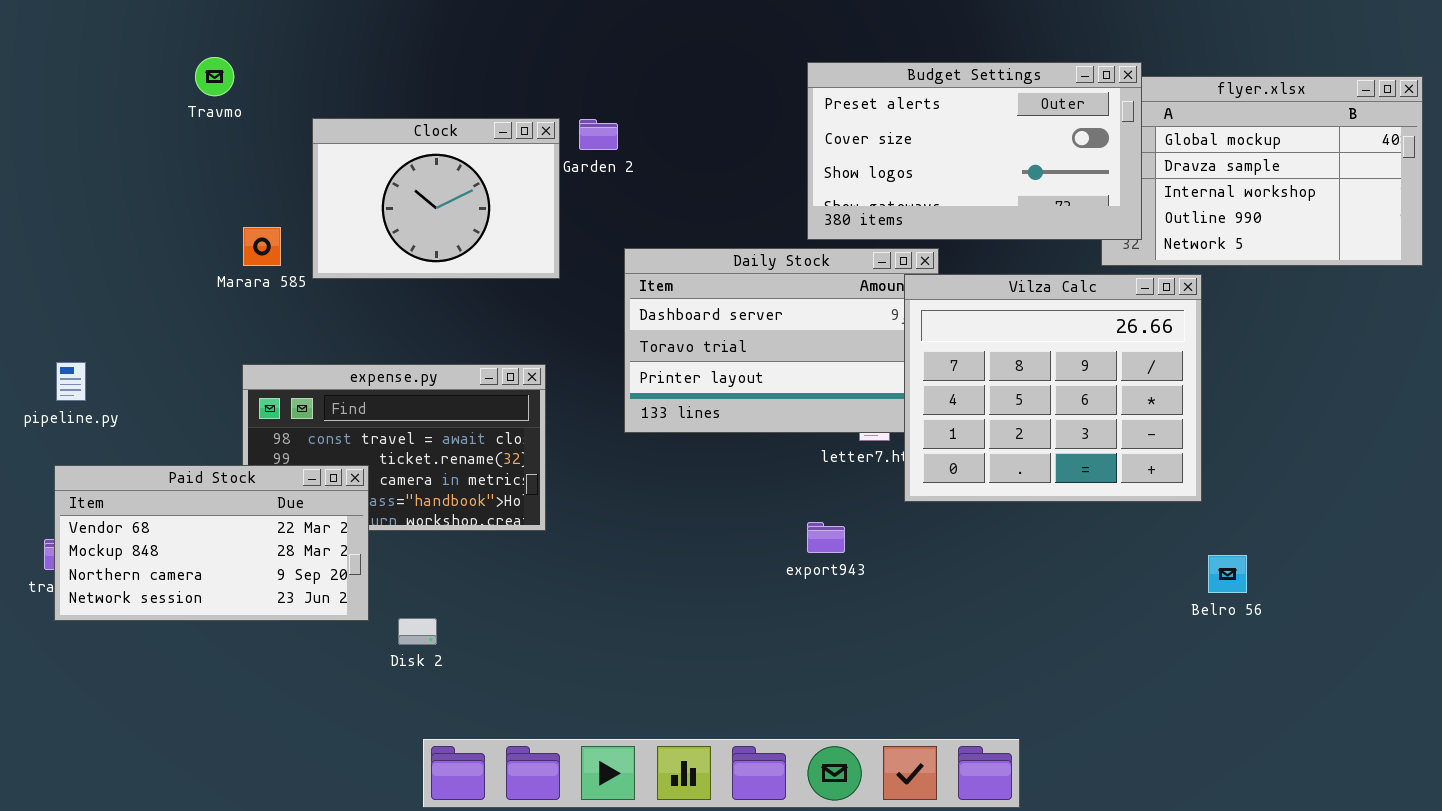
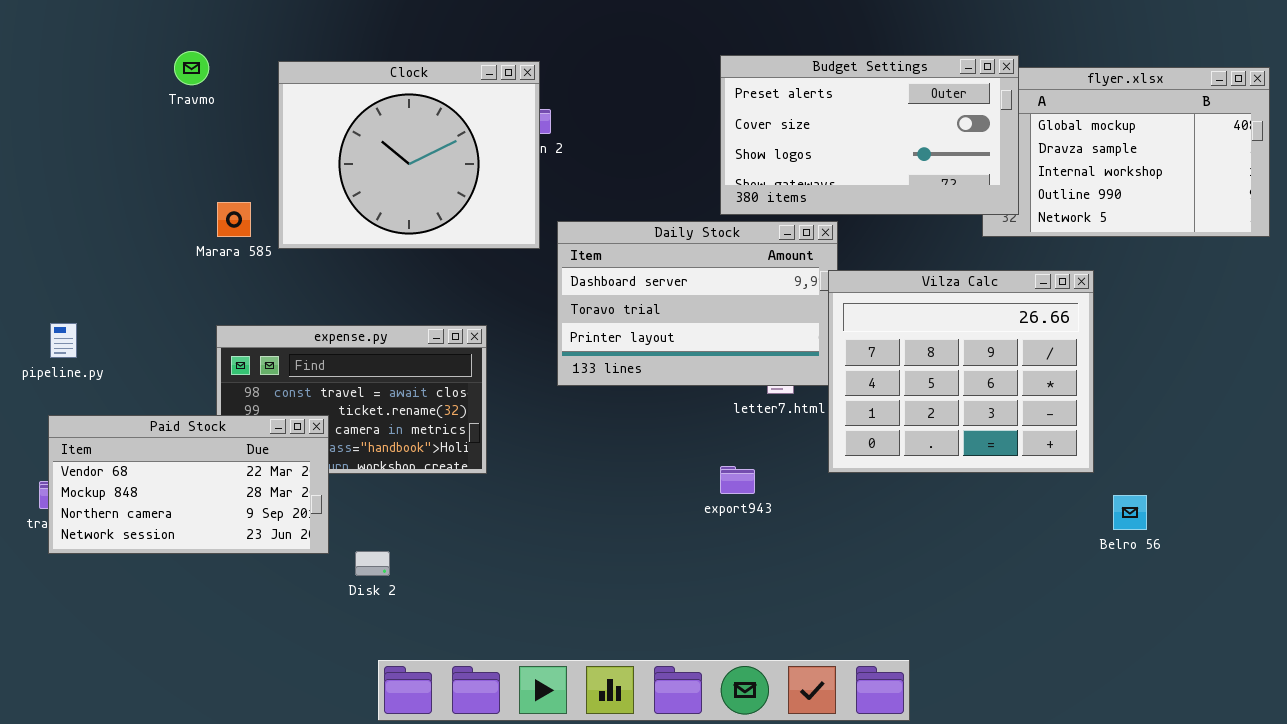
Clock: [312,118,560,279] -> [278,61,540,249], resized
Vilza Calc: [904,274,1202,502] -> [828,270,1094,473], moved
Belro 56: [1208,555,1247,593] -> [1113,495,1147,530], moved

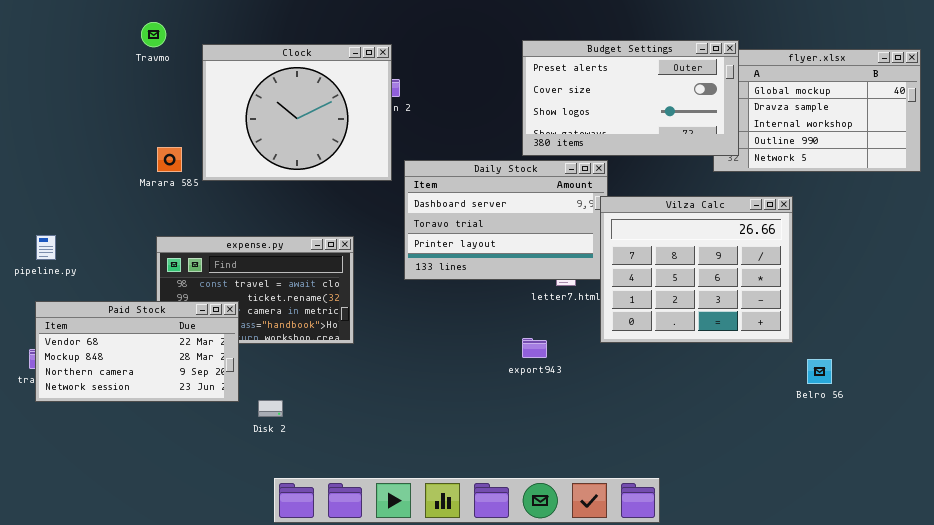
Travmo: [174,51,209,85] -> [141,22,166,47], moved

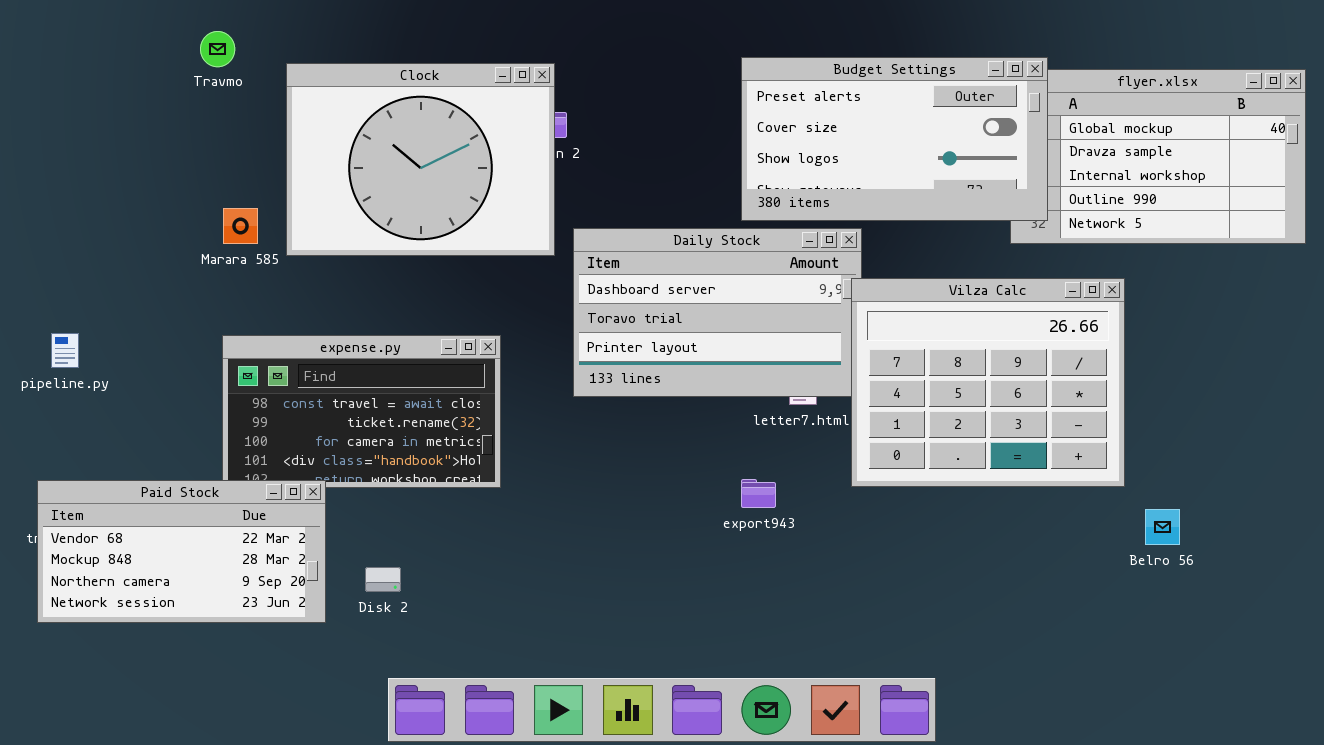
Paid Stock: [35,301,239,402] -> [37,480,326,623], moved

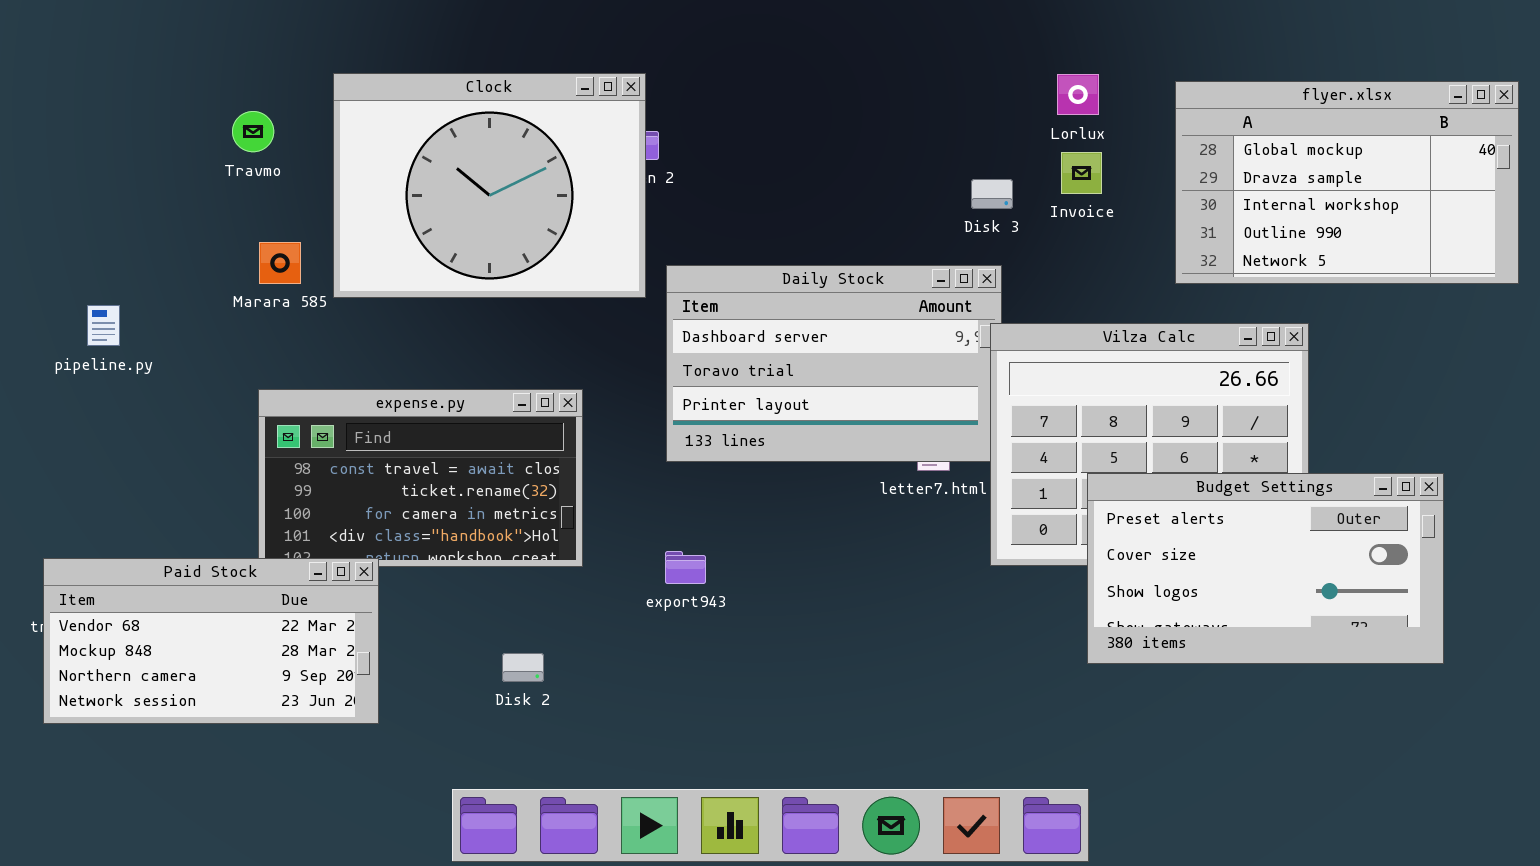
Travmo: [200,31,235,67] -> [232,111,274,152], moved
Budget Settings: [741,57,1048,221] -> [1087,473,1444,664], moved
pipeline.py: [51,333,79,368] -> [87,305,120,346], moved
export943: [741,479,776,508] -> [665,551,706,584], moved
Disk 2: [365,567,401,592] -> [502,653,544,682], moved

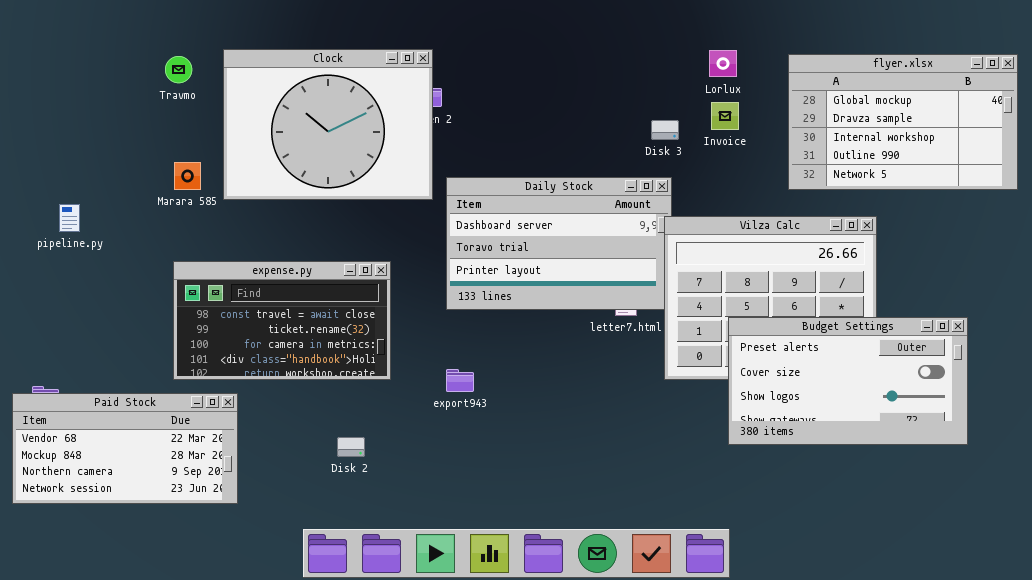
Travmo: [232,111,274,152] -> [165,56,192,83], moved
Paid Stock: [43,558,379,724] -> [12,393,238,504], moved

